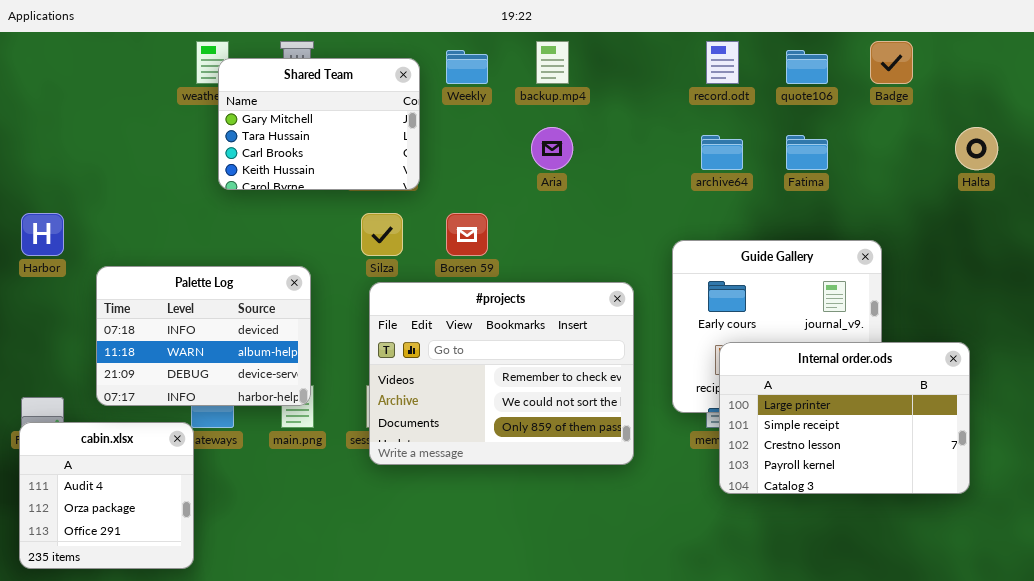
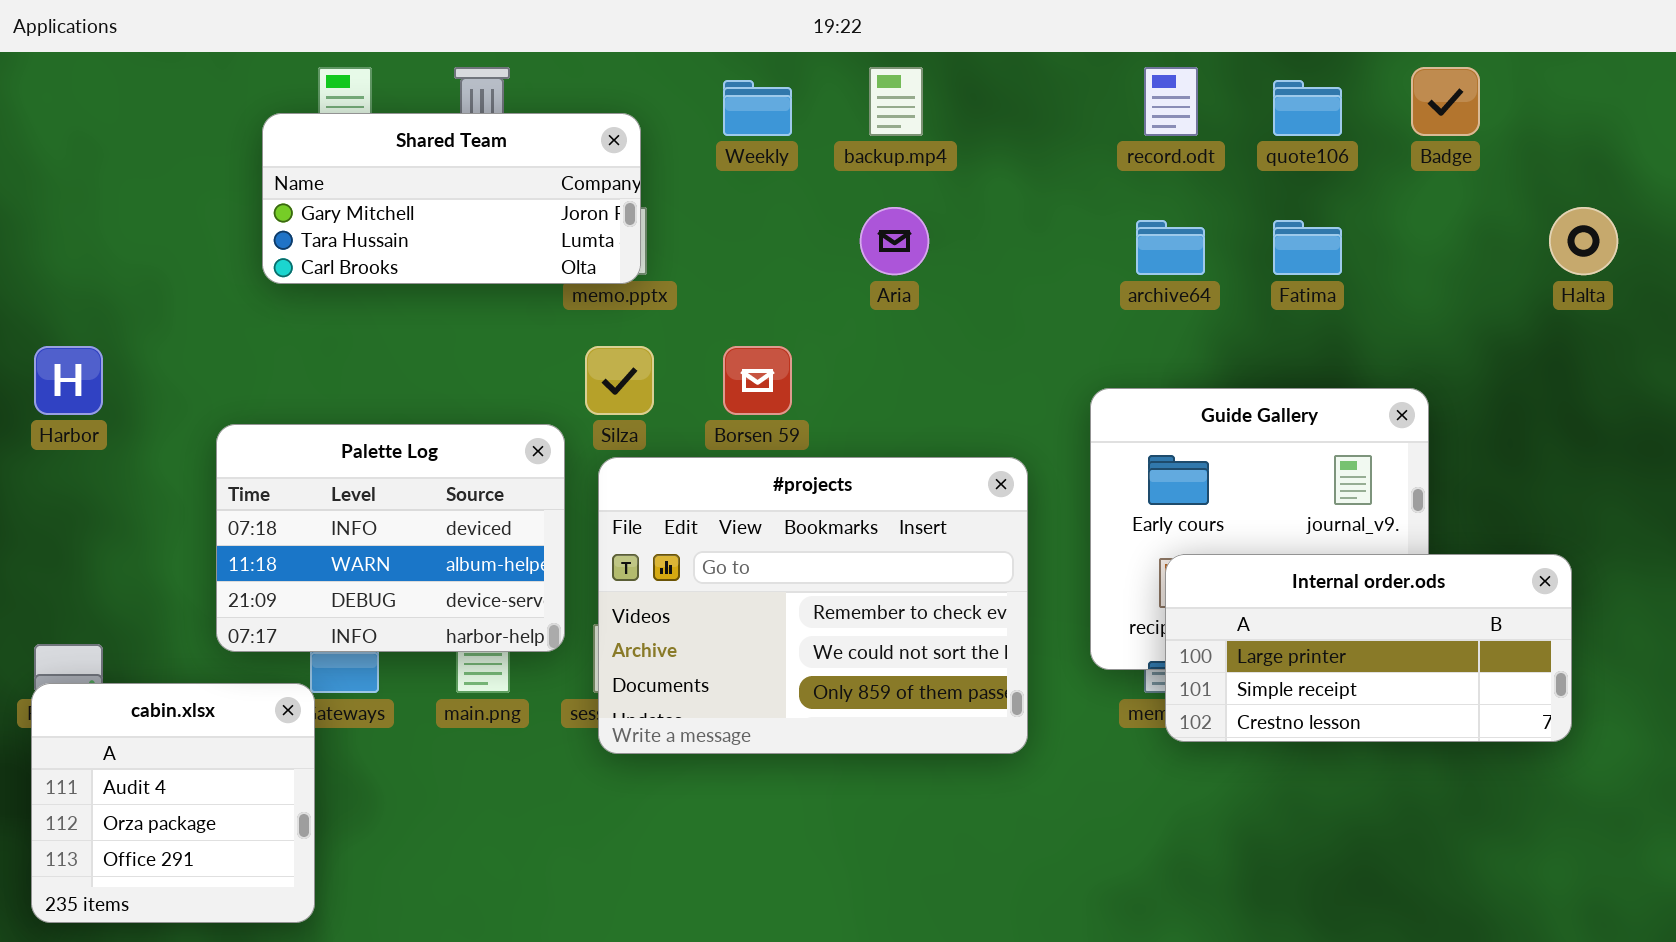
Shared Team: [218,58,420,190] -> [262,113,641,284], moved, resized
Palette Log: [96,266,311,406] -> [216,424,565,652], moved
Internal order.ods: [719,342,970,494] -> [1165,554,1572,742], resized

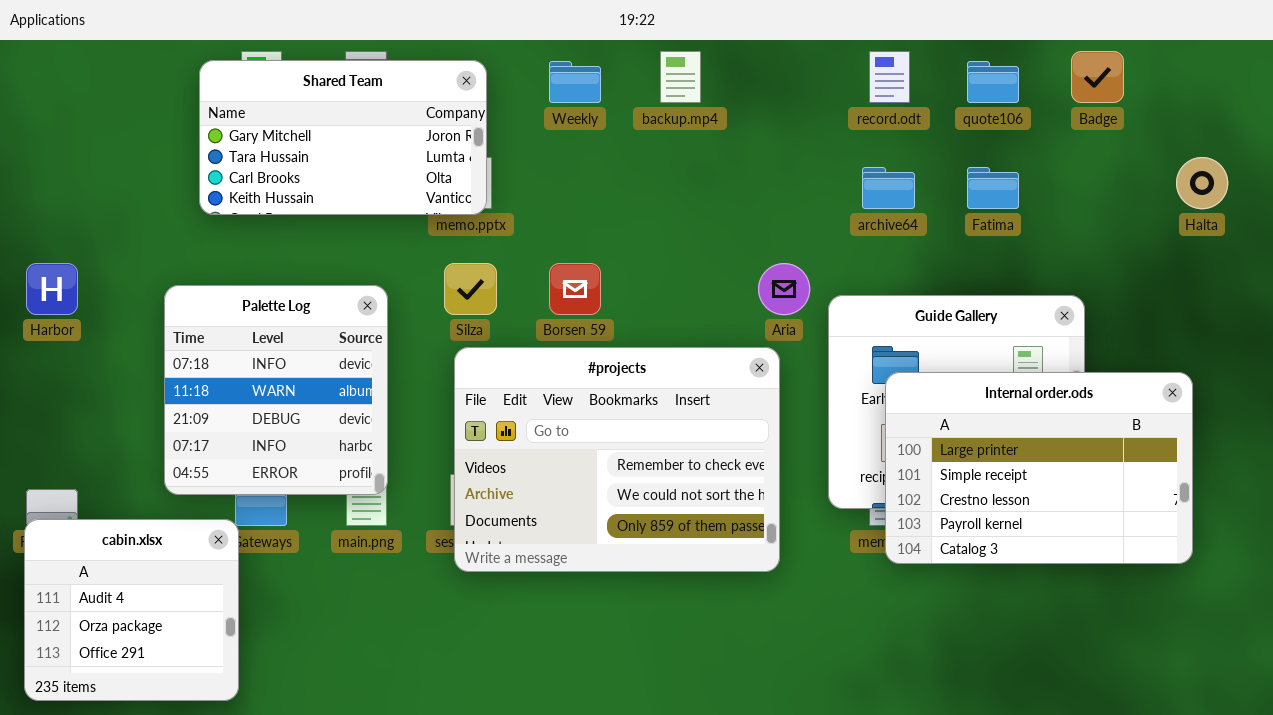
Shared Team: [262,113,641,284] -> [199,60,487,215], resized
Aria: [860,207,929,275] -> [758,263,810,315], moved
Palette Log: [216,424,565,652] -> [164,285,388,495], resized
Internal order.ods: [1165,554,1572,742] -> [885,372,1193,564], resized

